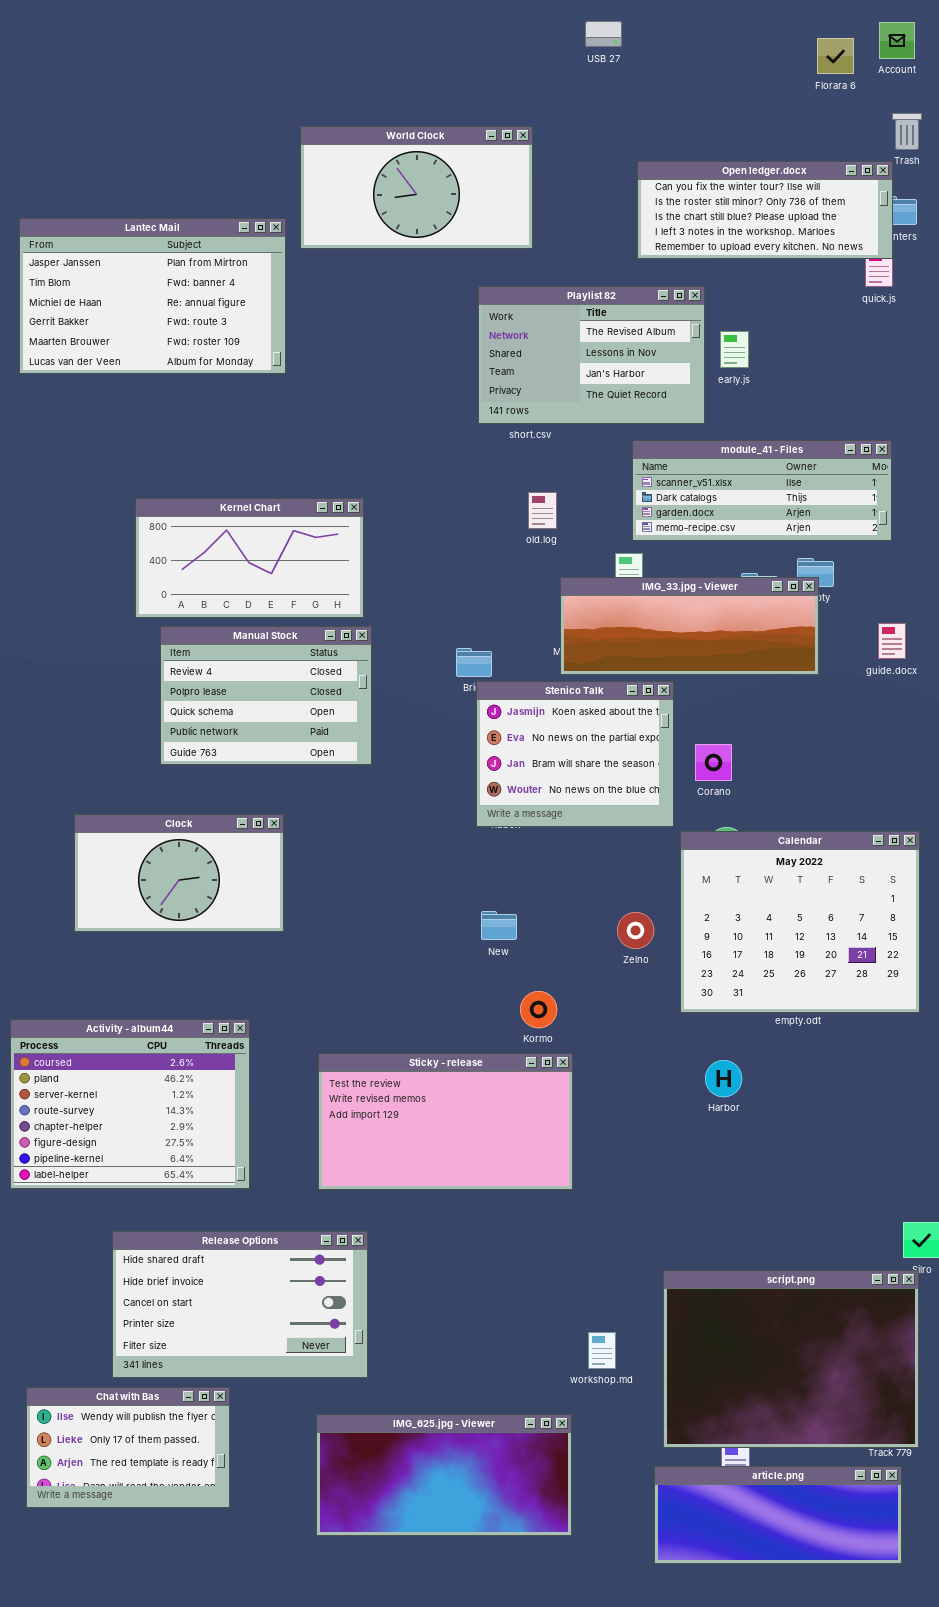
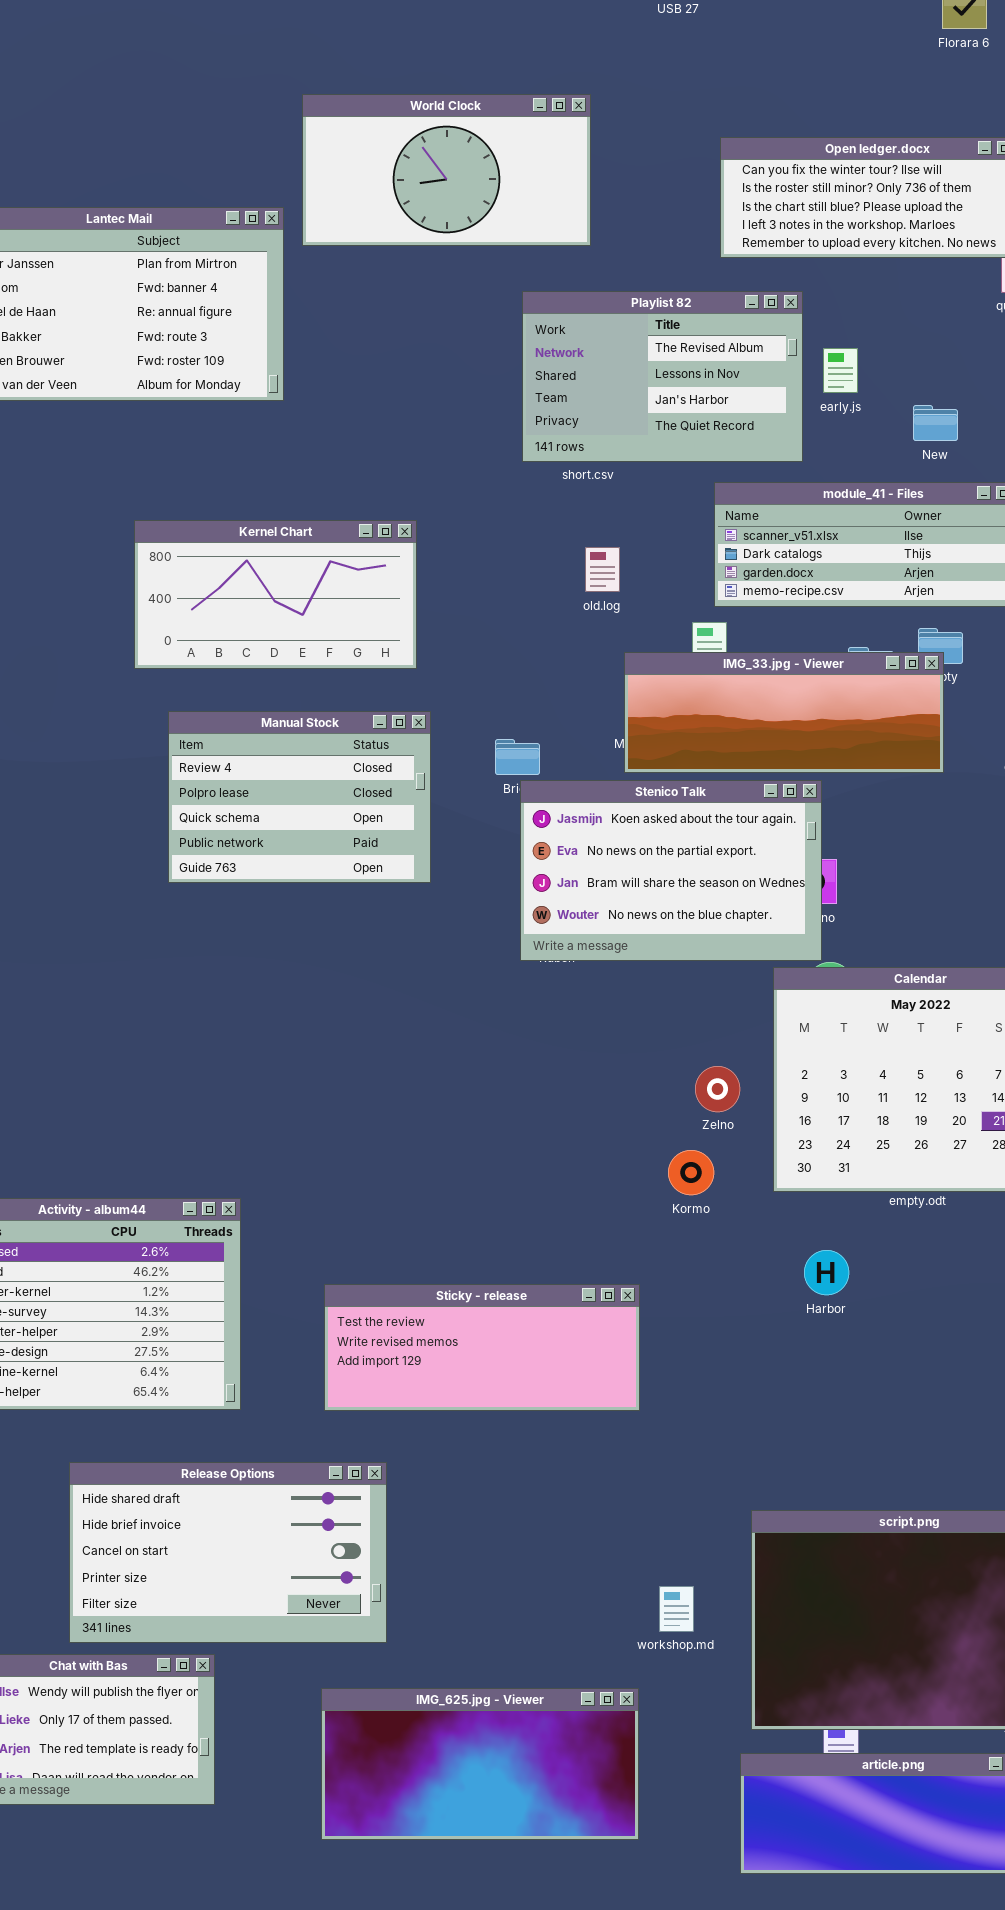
Kernel Chart: [135,498,364,618] -> [134,520,417,669], moved
Manual Stock: [160,626,372,765] -> [168,711,431,883], moved
Stenico Talk: [476,681,674,827] -> [520,780,822,961], resized
Clock: [74,814,284,932] -> none, closed
New: [481,911,517,940] -> [913,405,958,441], moved
Kormo: [520,991,557,1028] -> [668,1150,714,1195], moved
Sticky - release: [318,1053,573,1190] -> [324,1284,640,1411], resized

